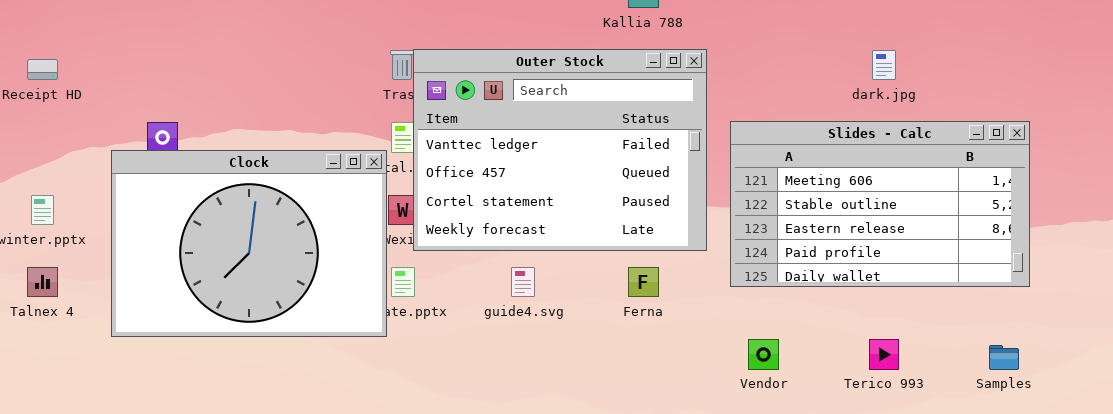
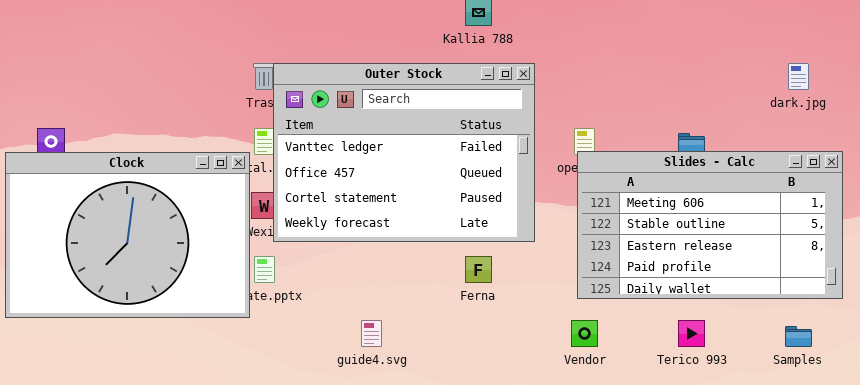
dark.jpg: [872,50,896,80] -> [788,63,809,90], moved
Slides - Calc: [730,121,1030,287] -> [577,151,843,299], moved
guide4.svg: [511,267,535,297] -> [361,320,382,347], moved

